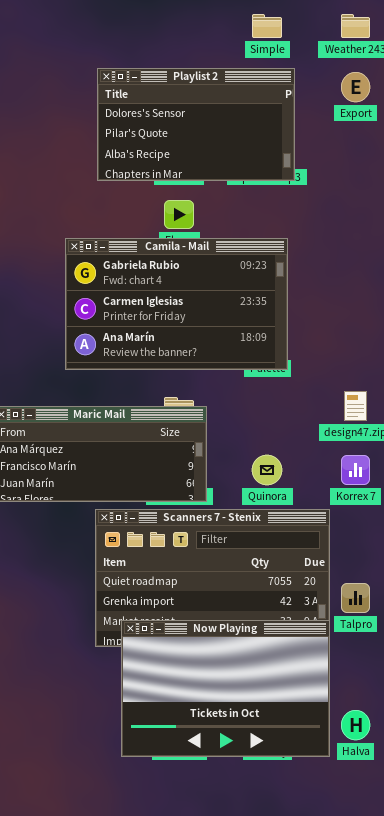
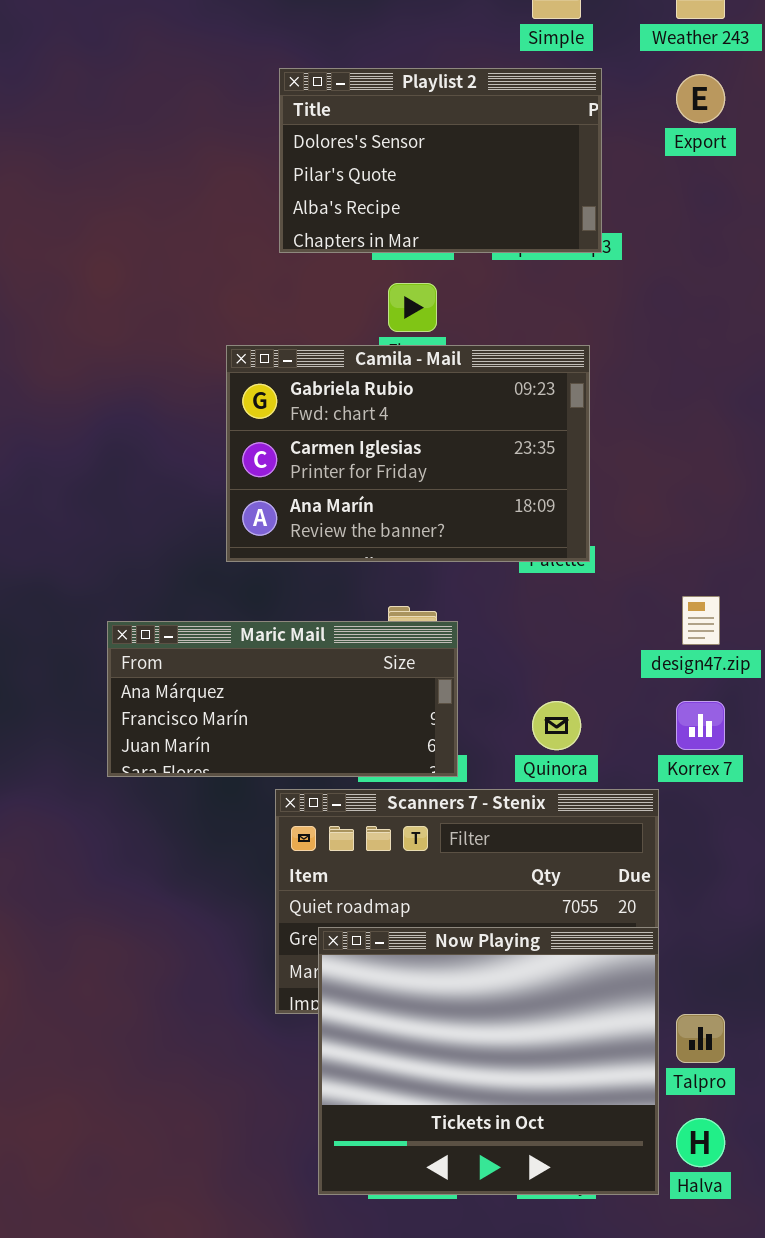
Talpro: [341,583,370,613] -> [676,1014,725,1063], moved
Now Playing: [121,620,330,757] -> [318,927,659,1195], resized

